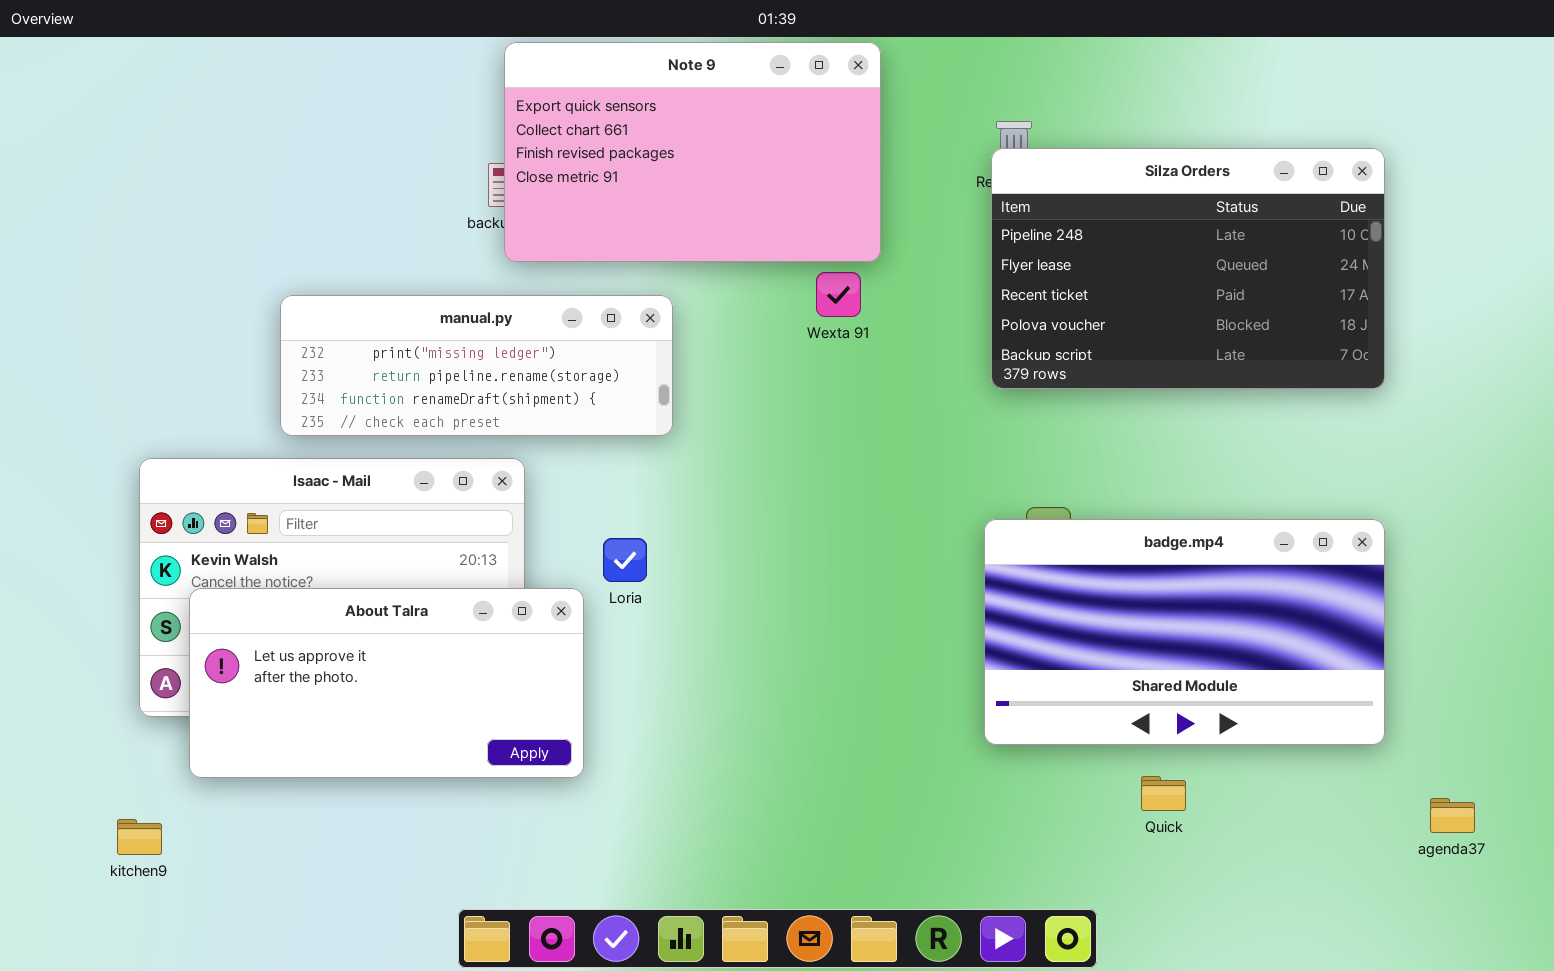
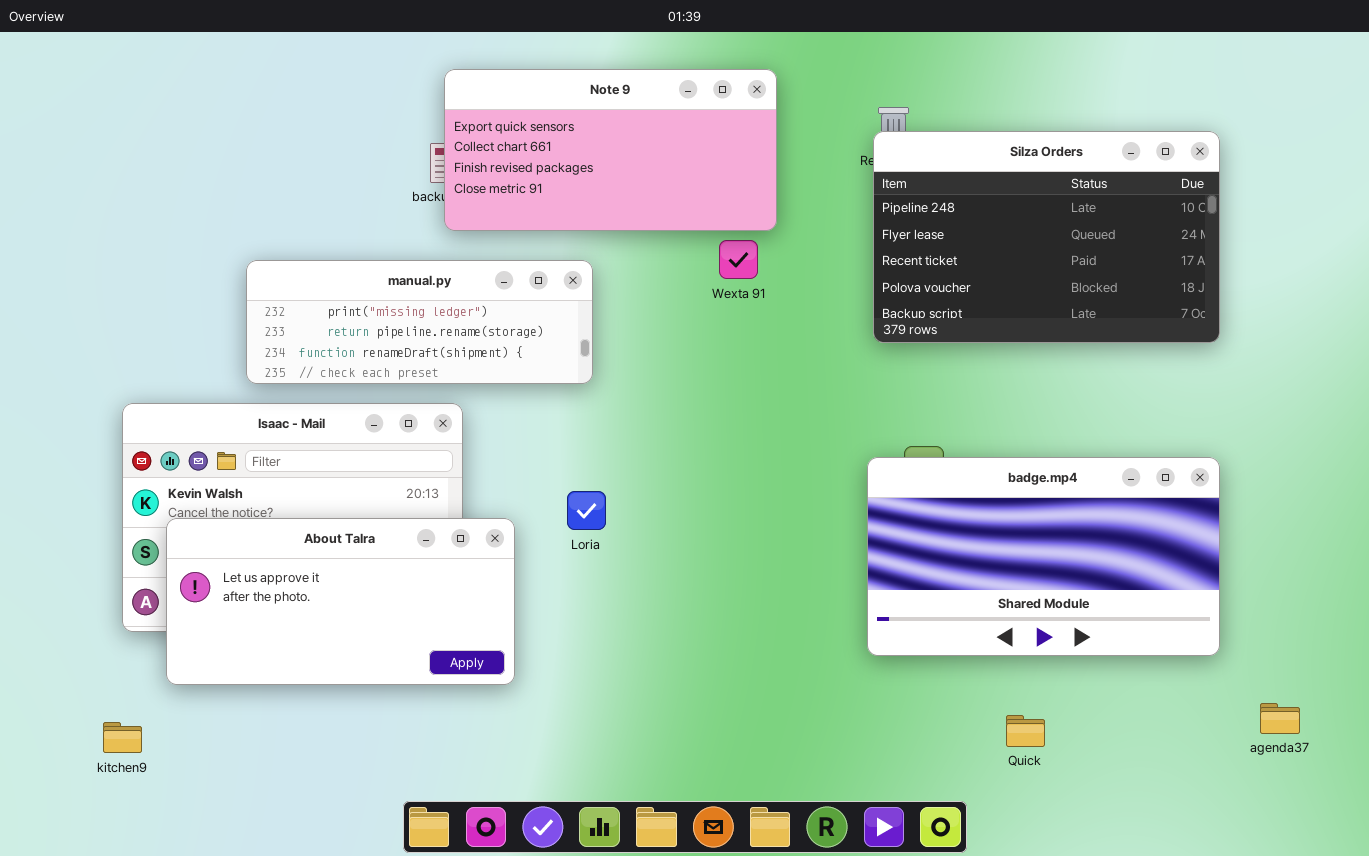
Note 9: [504,42,881,262] -> [444,69,777,231], resized
Loria: [603,538,647,582] -> [567,491,606,530], moved
Quick: [1141,776,1186,811] -> [1006,715,1045,747], moved

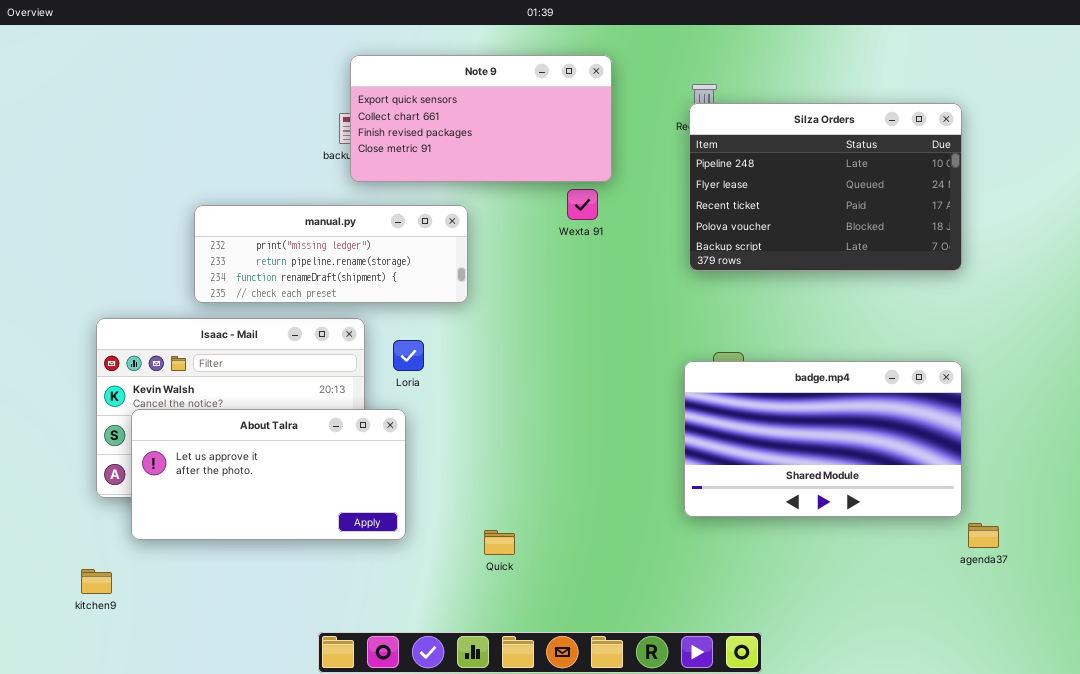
Loria: [567,491,606,530] -> [393,340,424,371], moved
agenda37: [1260,703,1300,734] -> [968,523,999,548], moved
Quick: [1006,715,1045,747] -> [484,530,515,555], moved

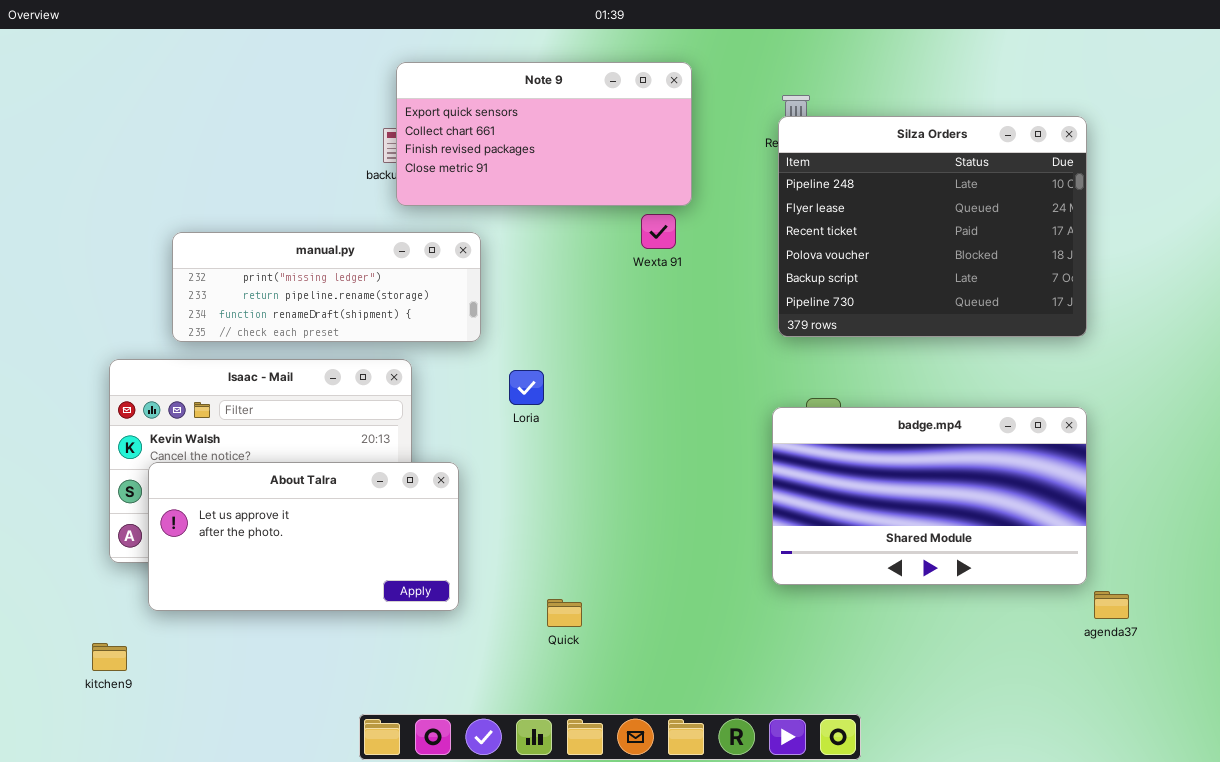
Silza Orders: [689,103,962,271] -> [778,116,1087,337], resized
manual.py: [194,205,468,303] -> [172,232,481,342], moved
Loria: [393,340,424,371] -> [509,370,544,405], moved

